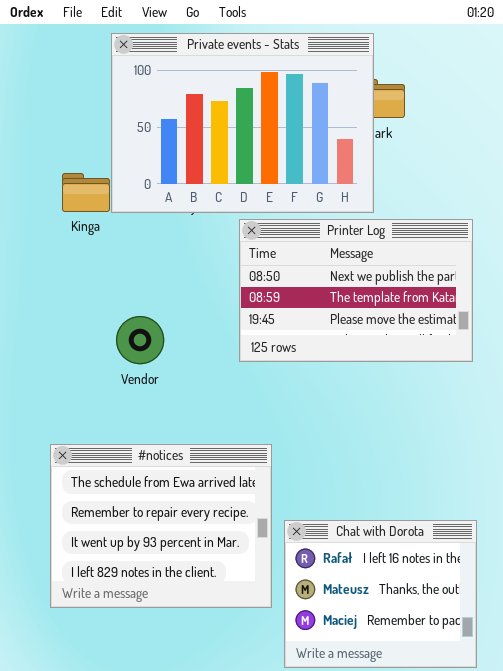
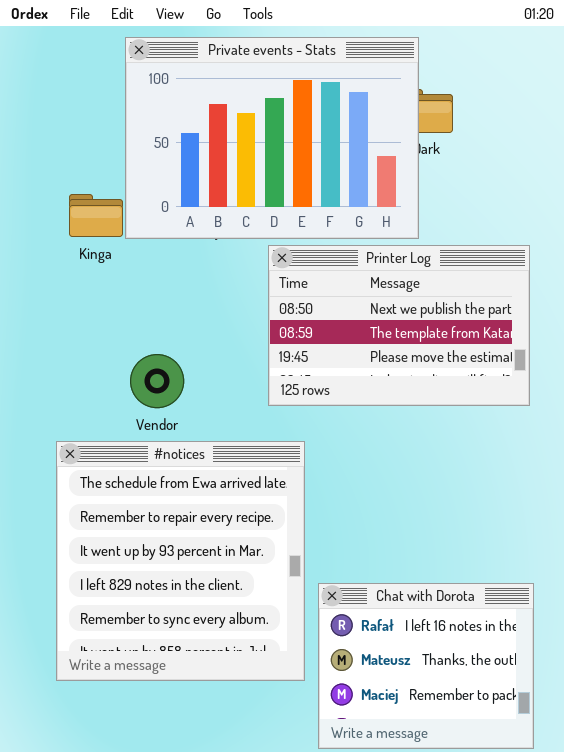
#notices: [50,444,272,608] -> [56,441,305,681], resized

